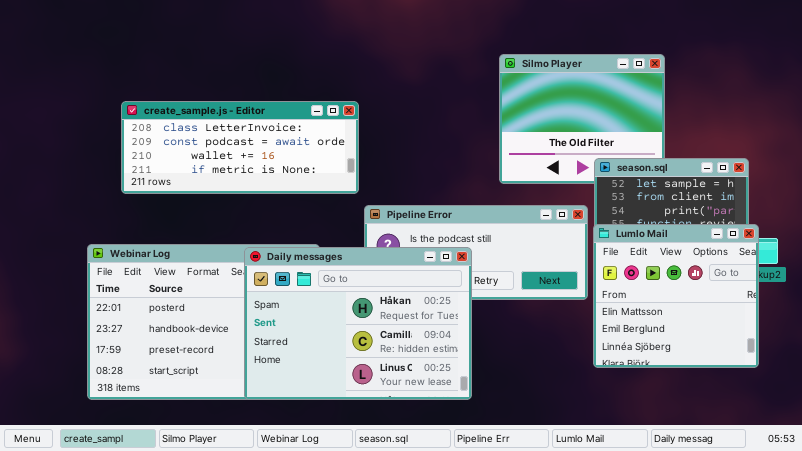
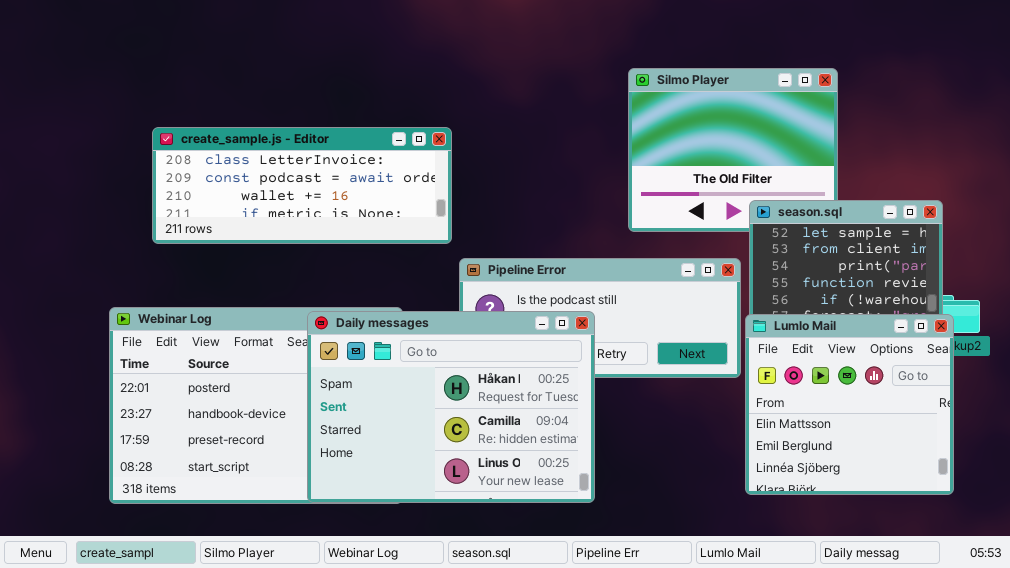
Lumlo Mail: [593,224,759,368] -> [745,314,954,495], moved

